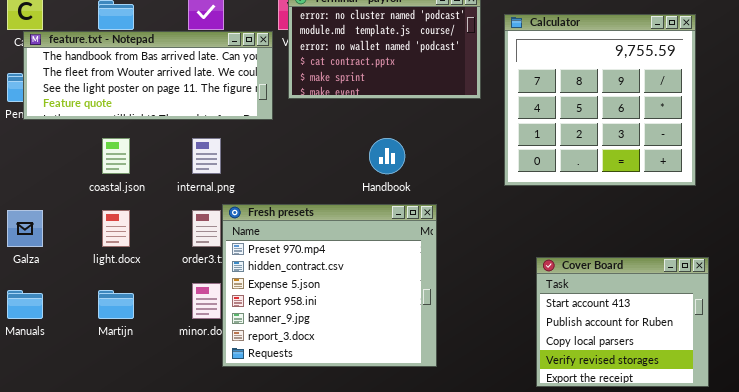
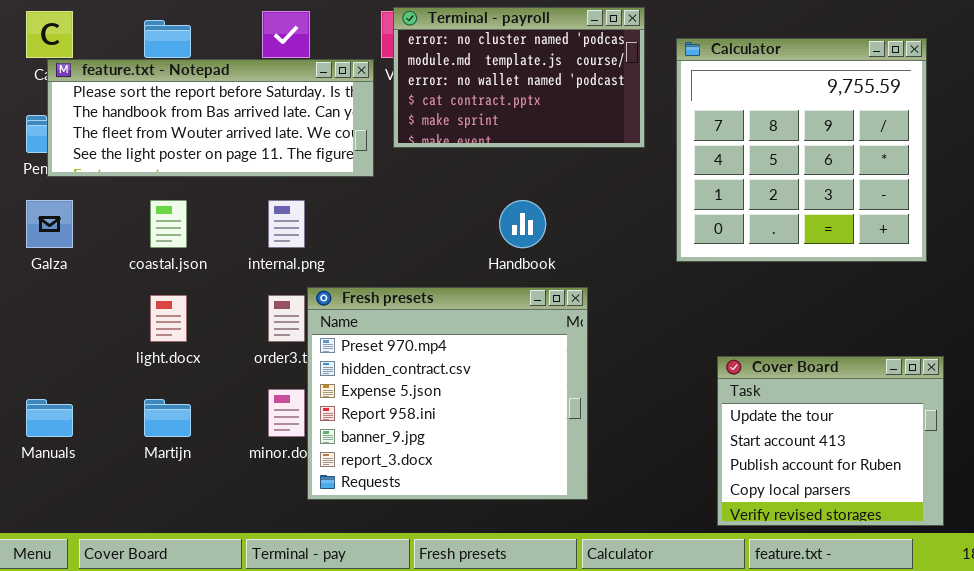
feature.txt - Notepad: [23,31,273,120] -> [47,59,374,177], scrolled up 1 row
Galza: [7,210,43,247] -> [26,200,73,248], moved
Cover Board: [536,257,709,387] -> [717,356,944,526], scrolled up 1 row

